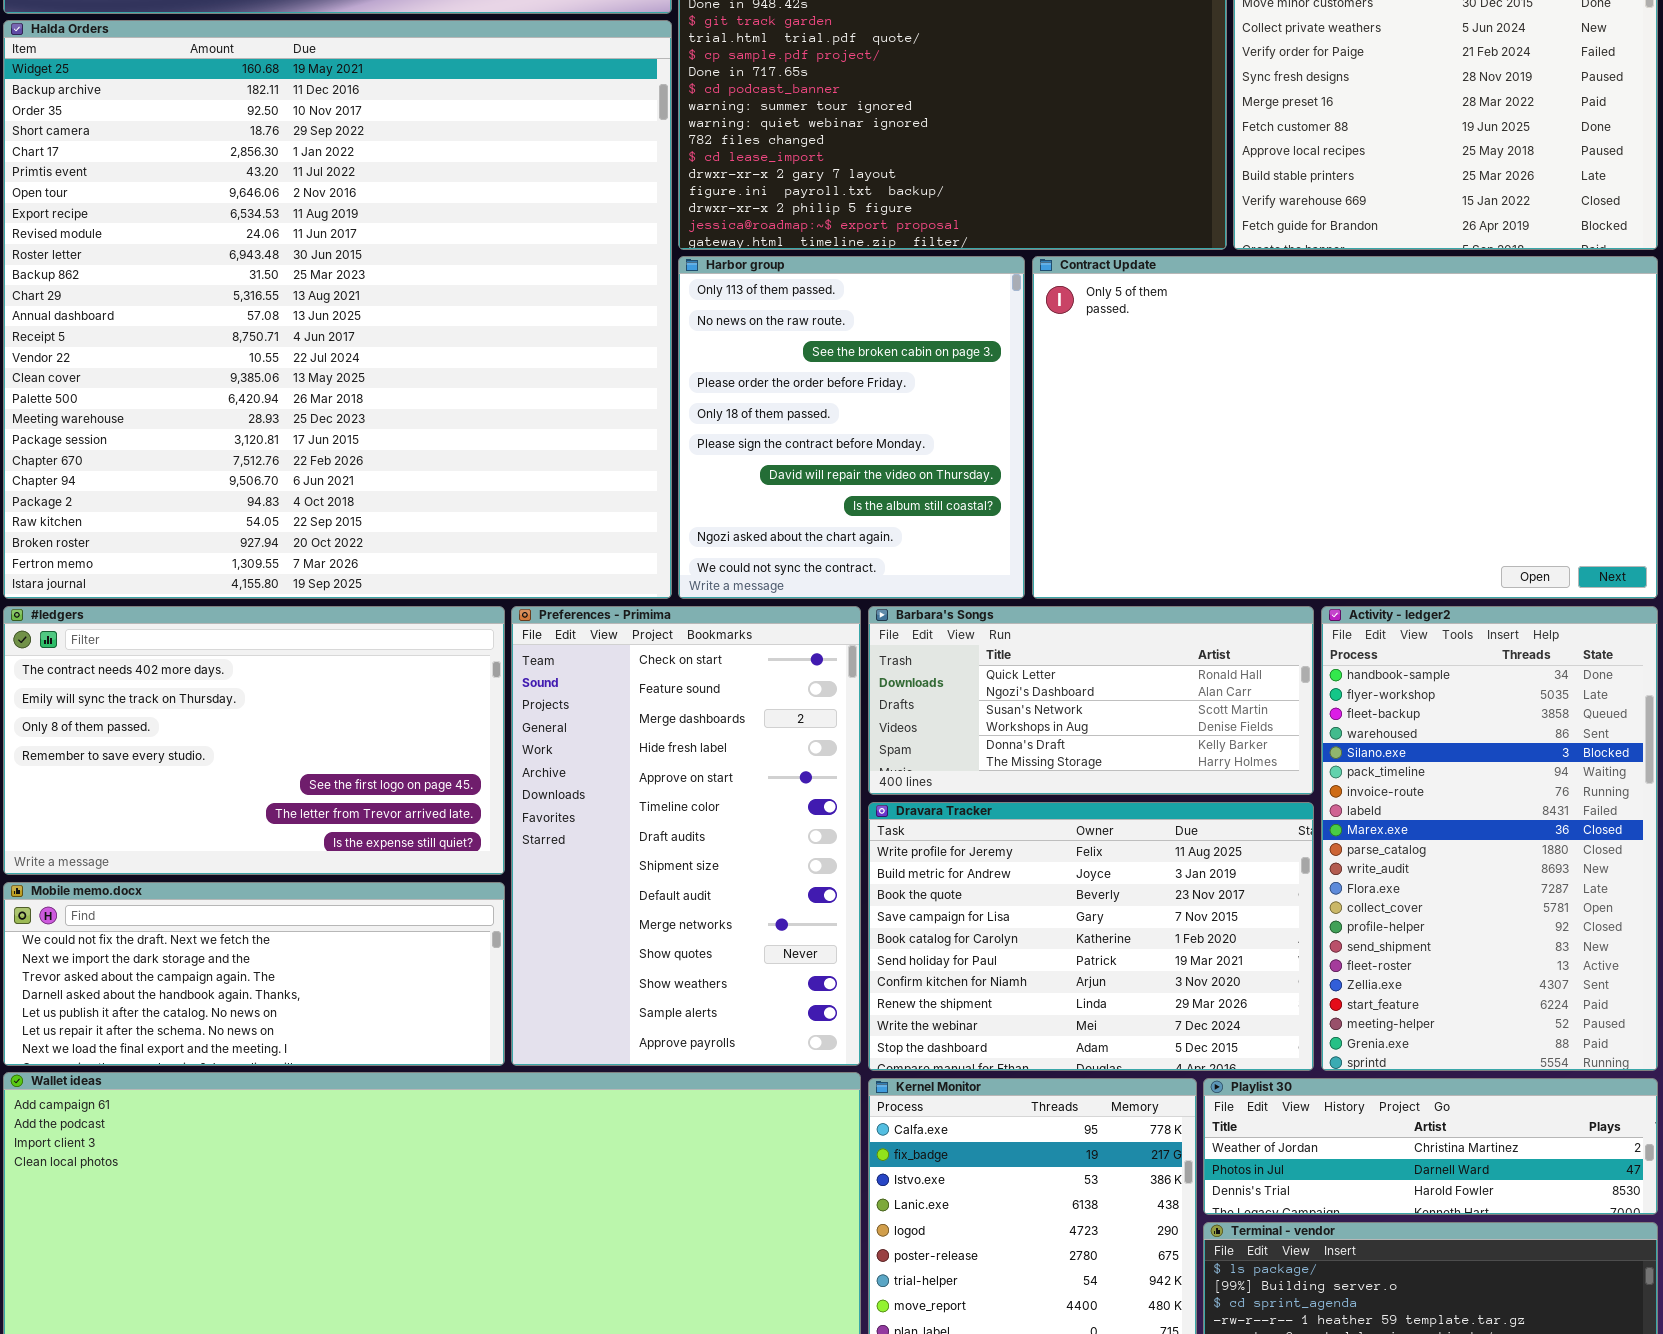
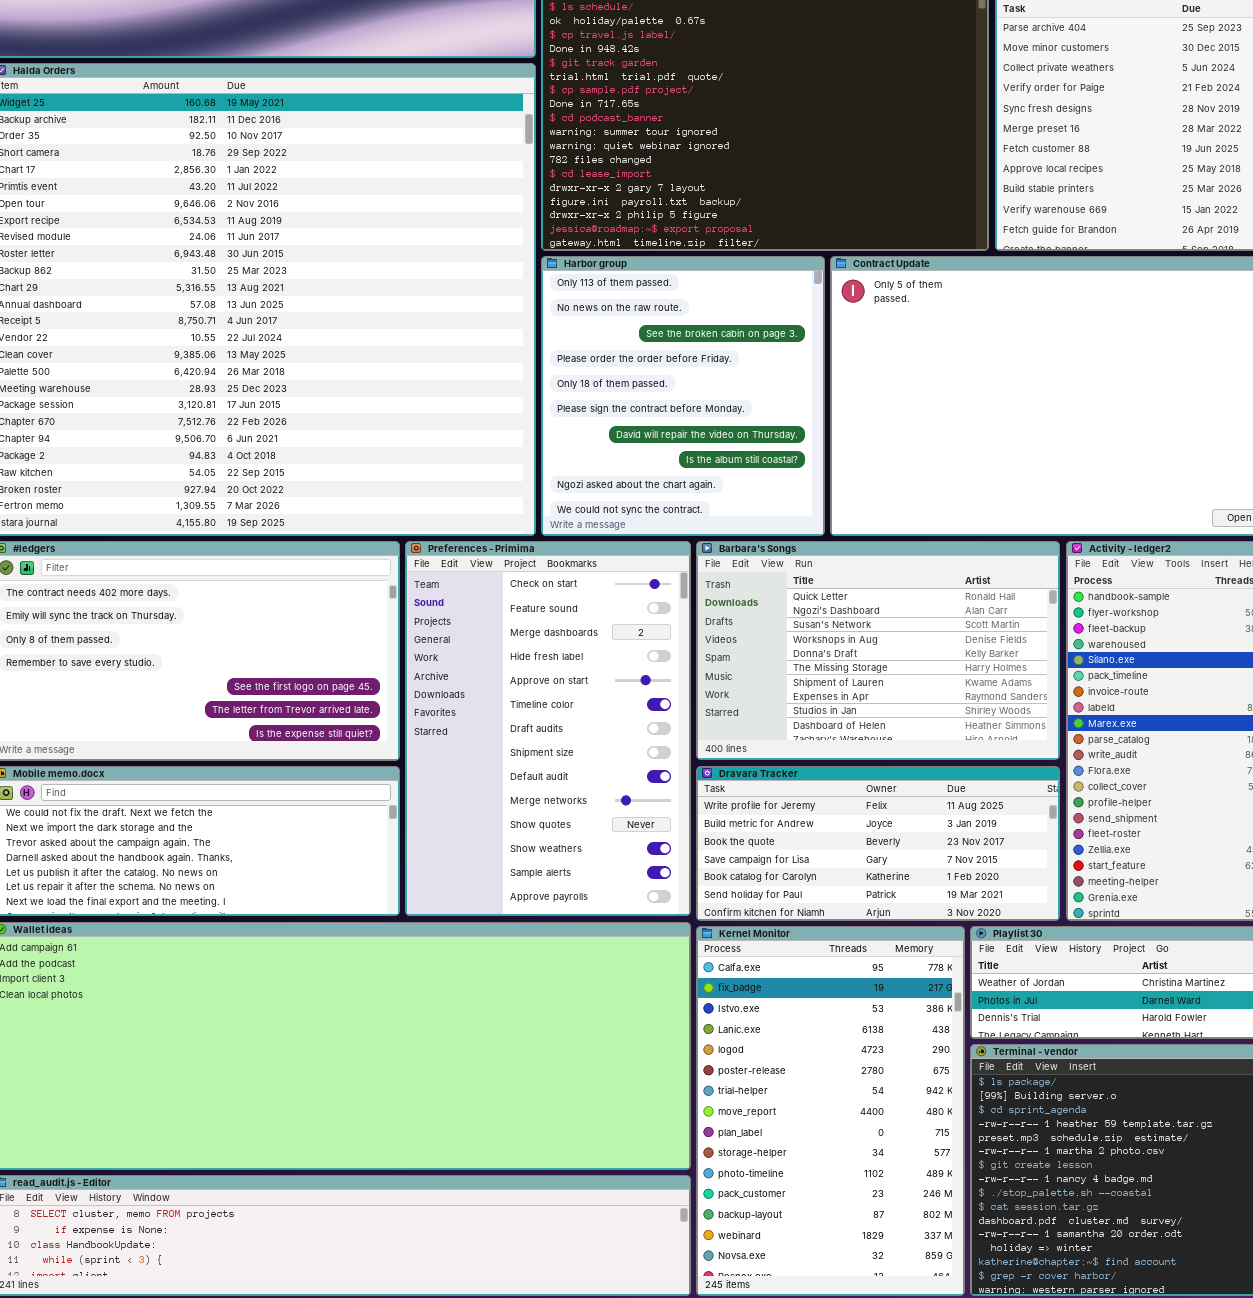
Barbara's Songs: [868,606,1314,795] -> [696,541,1060,760], resized
Dravara Tracker: [868,802,1314,1071] -> [696,766,1060,921], resized

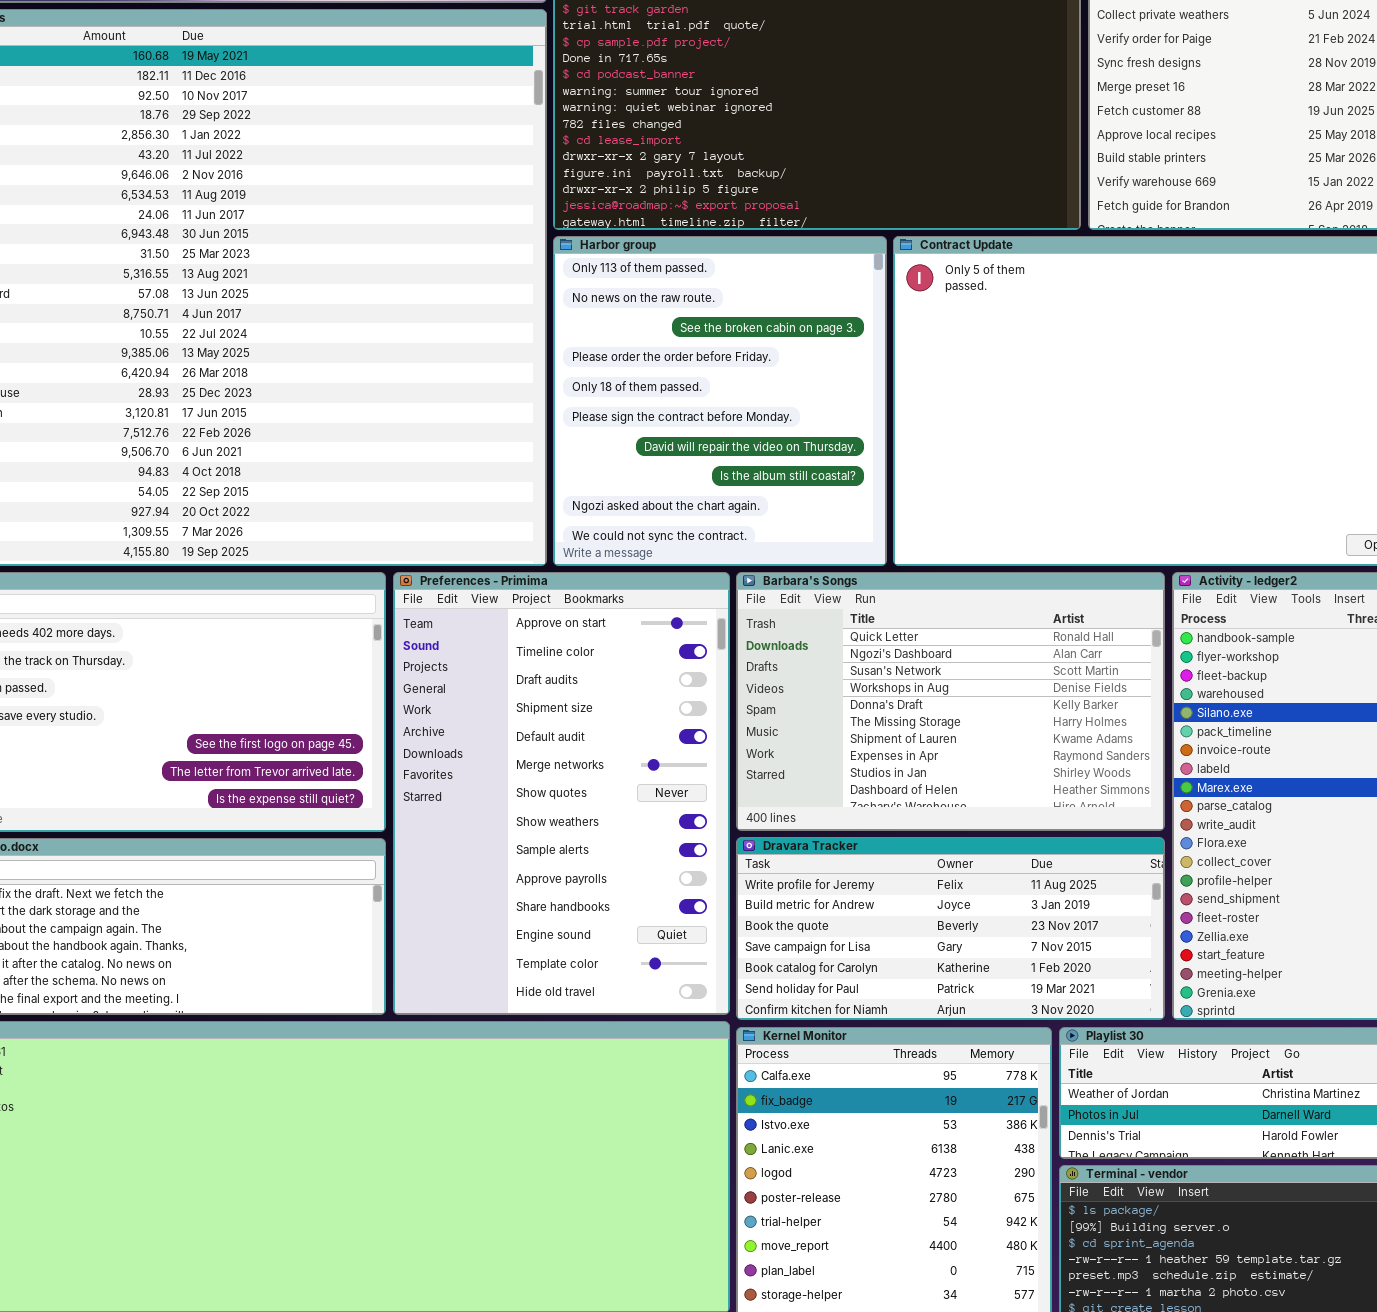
Preferences - Primima: [405,541,691,916] -> [393,572,730,1015], scrolled down 4 rows

